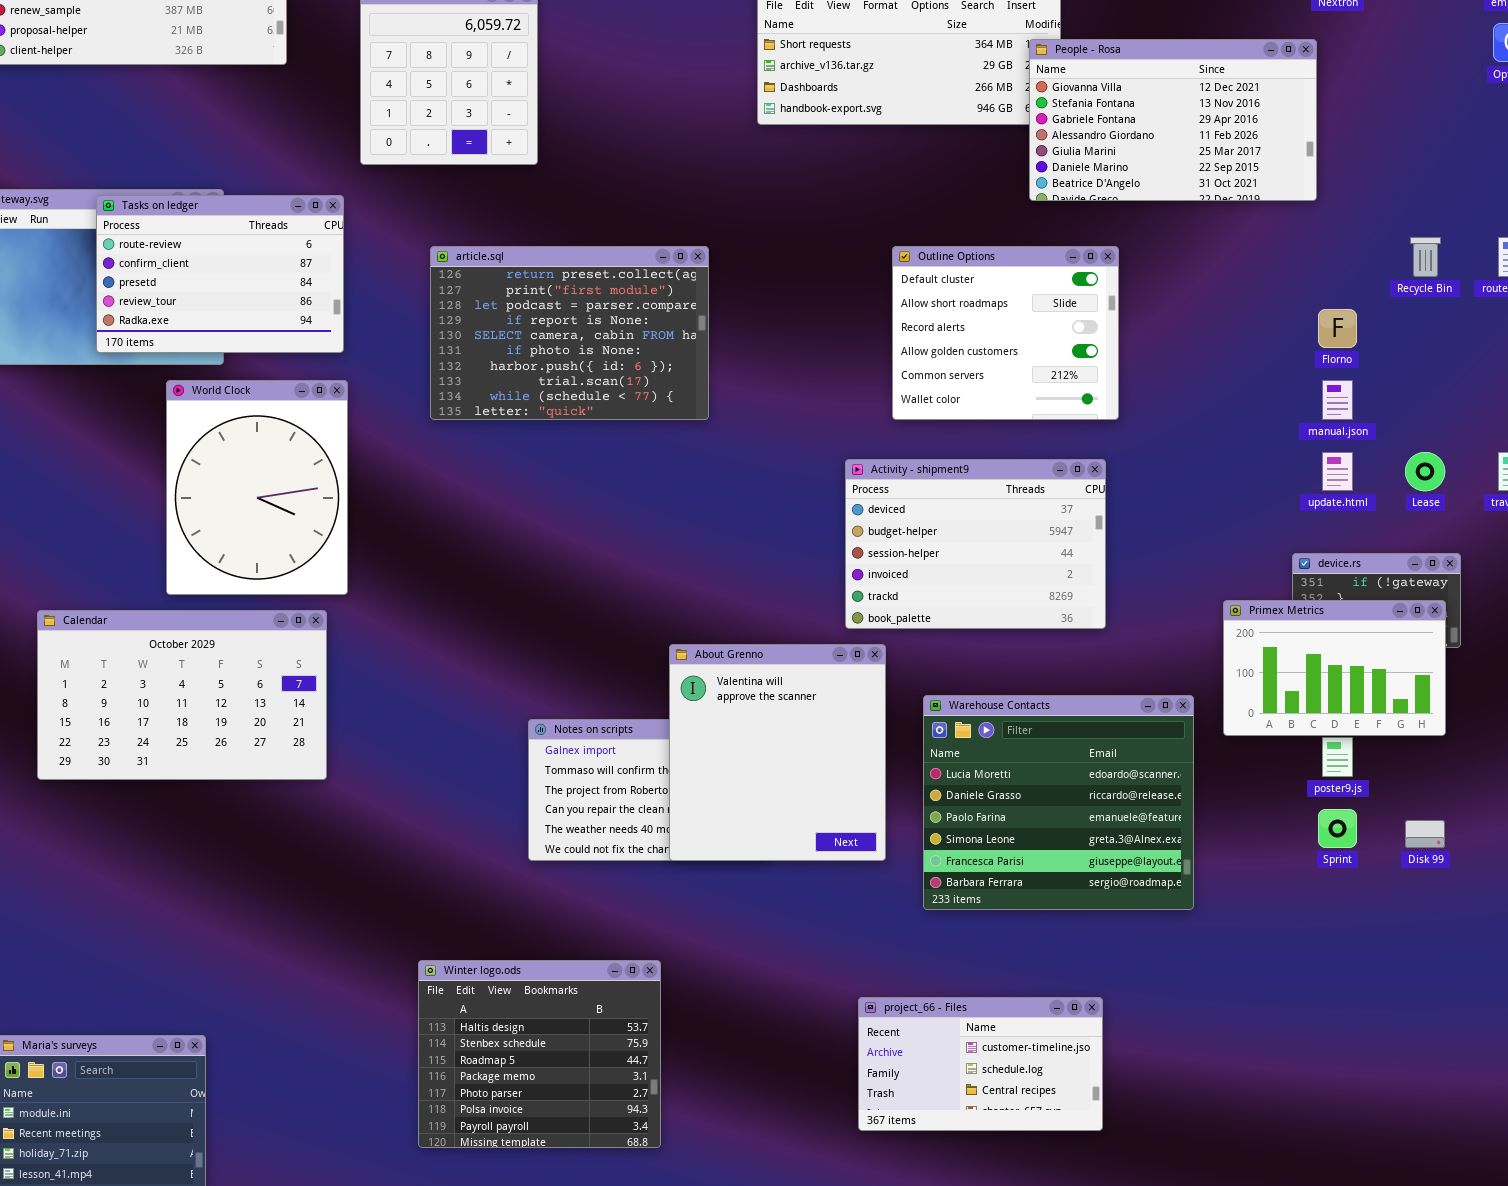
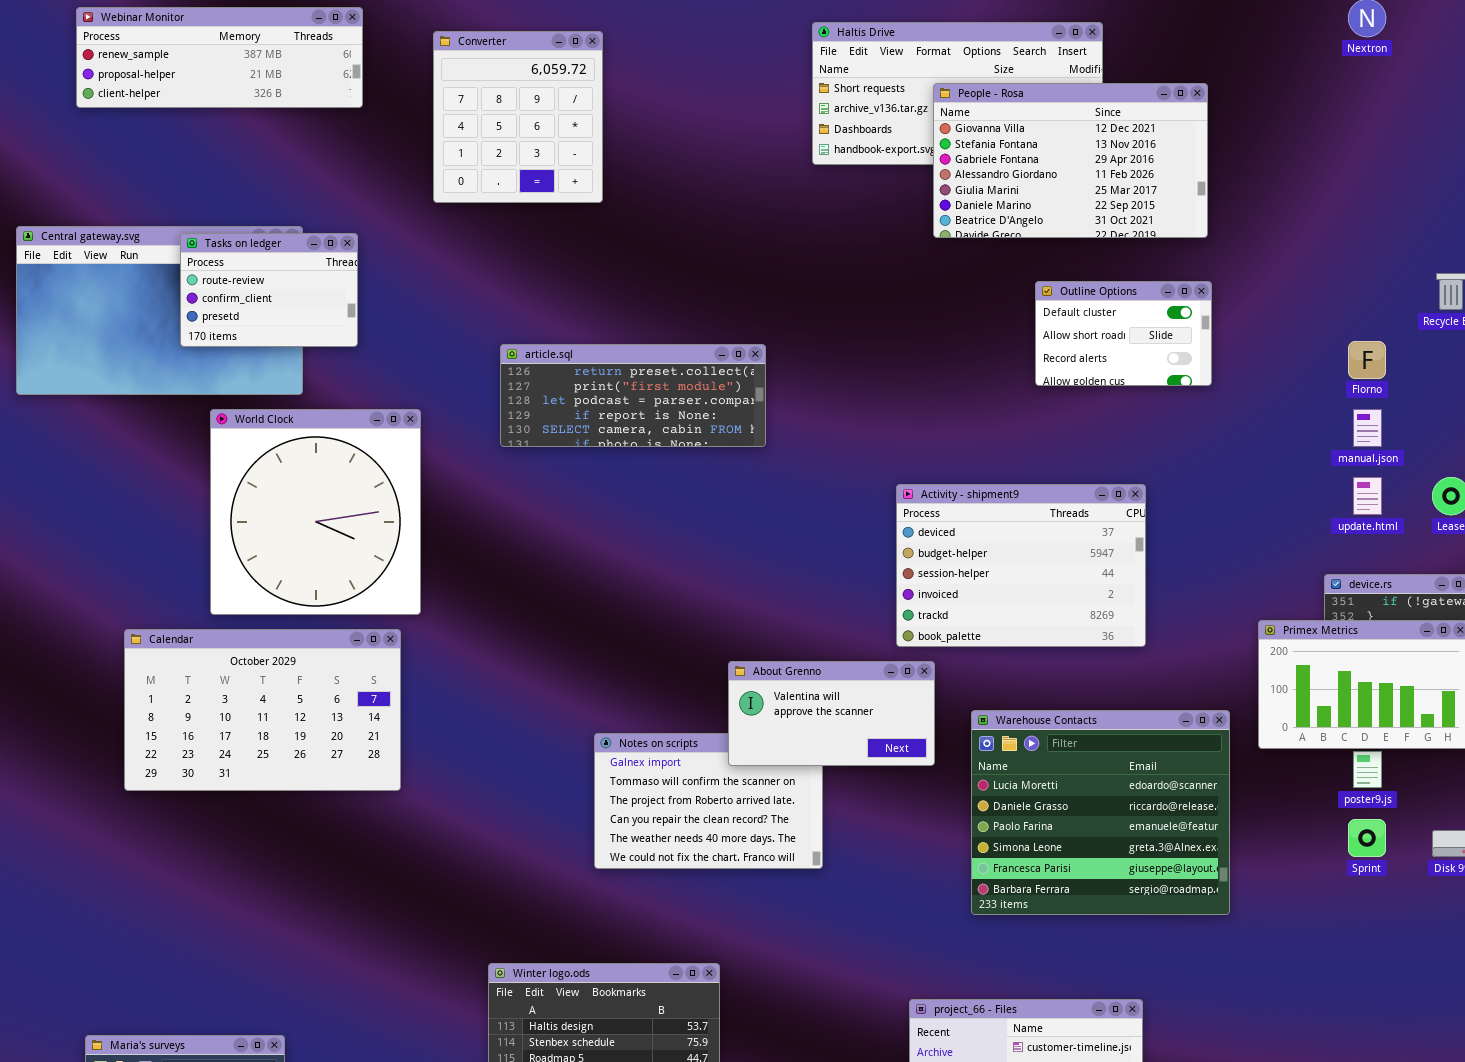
People - Rosa: [1029,39,1317,201] -> [933,83,1208,238], moved
Tasks on ledger: [96,195,344,353] -> [180,233,358,347], resized
article.sql: [430,246,709,420] -> [500,344,766,447], resized
Outline Options: [892,246,1119,420] -> [1035,281,1212,386], moved, resized
World Clock: [166,380,348,595] -> [210,409,421,615], resized
About Grenno: [669,644,886,861] -> [728,661,935,766], resized

